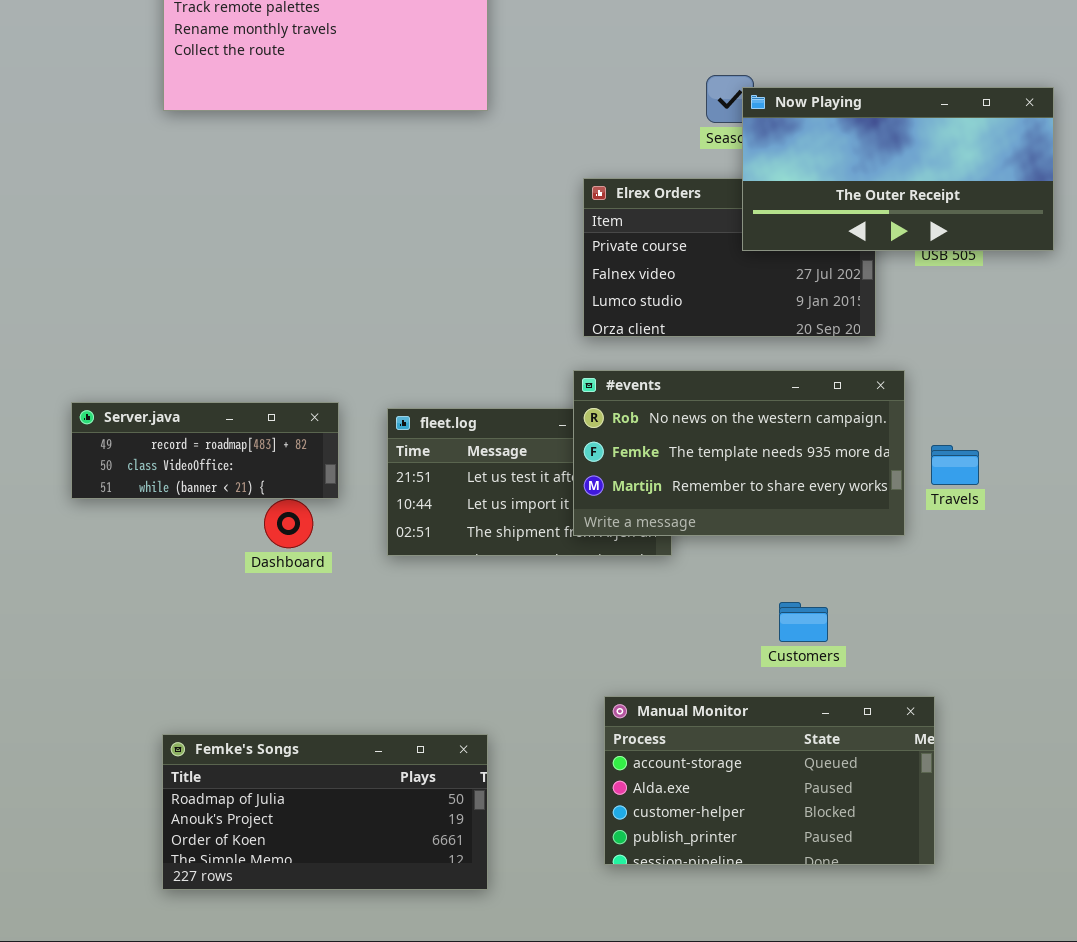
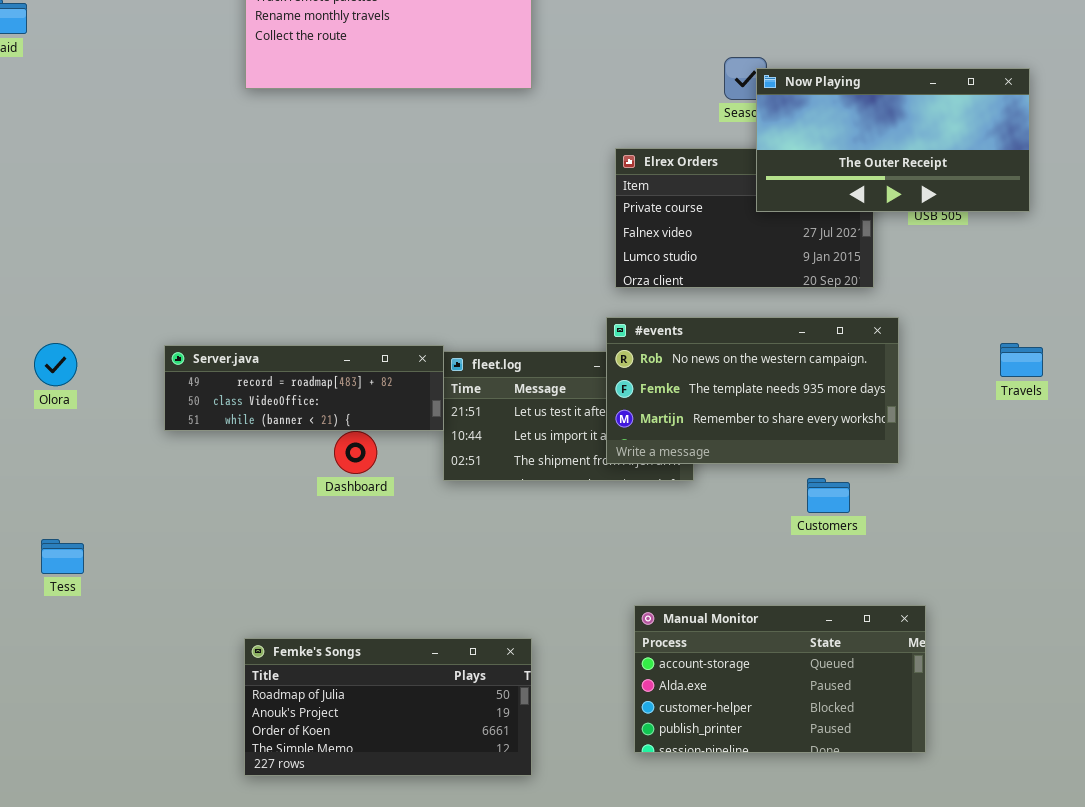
Server.java: [71,402,339,499] -> [164,345,444,431], resized
Travels: [931,445,979,485] -> [1000,343,1043,377], moved
Customers: [779,602,828,642] -> [807,478,850,513], moved

